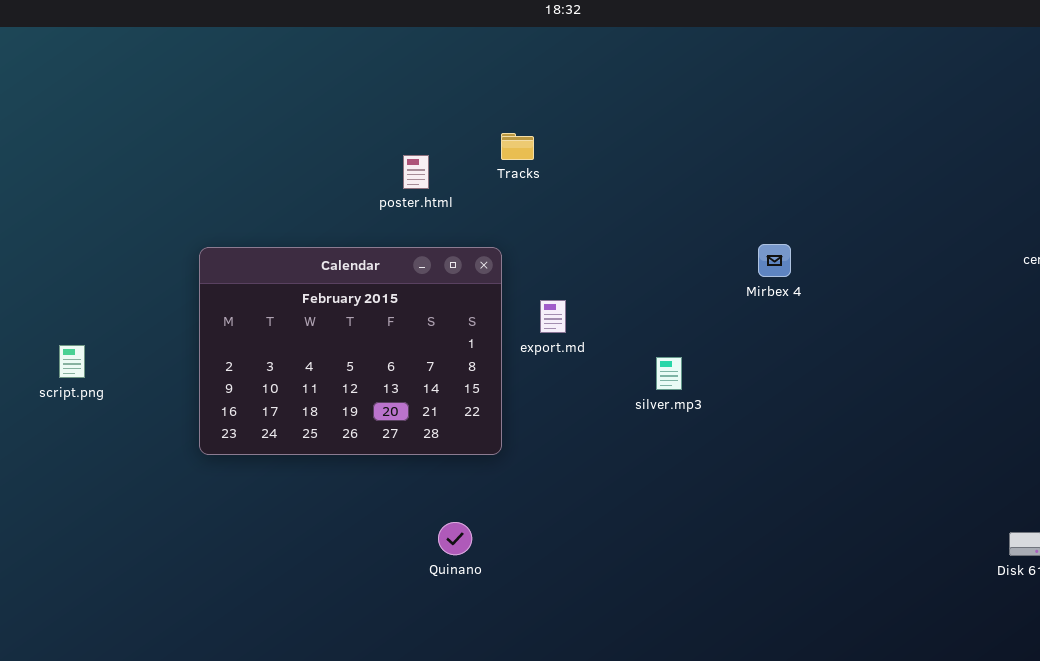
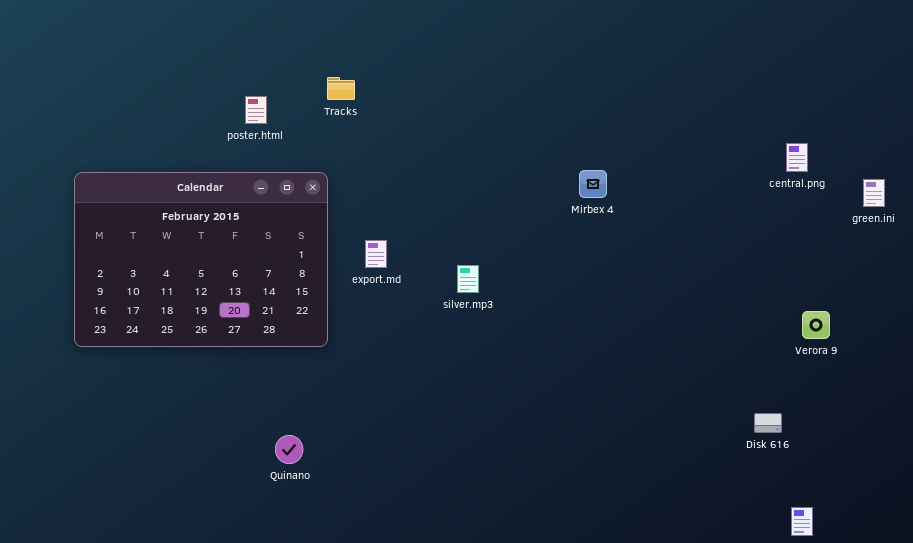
Mirbex 4: [758,244,791,277] -> [579,170,607,198], moved
export.md: [540,300,566,333] -> [365,240,387,268], moved
Quinano: [438,522,472,555] -> [275,435,303,464], moved

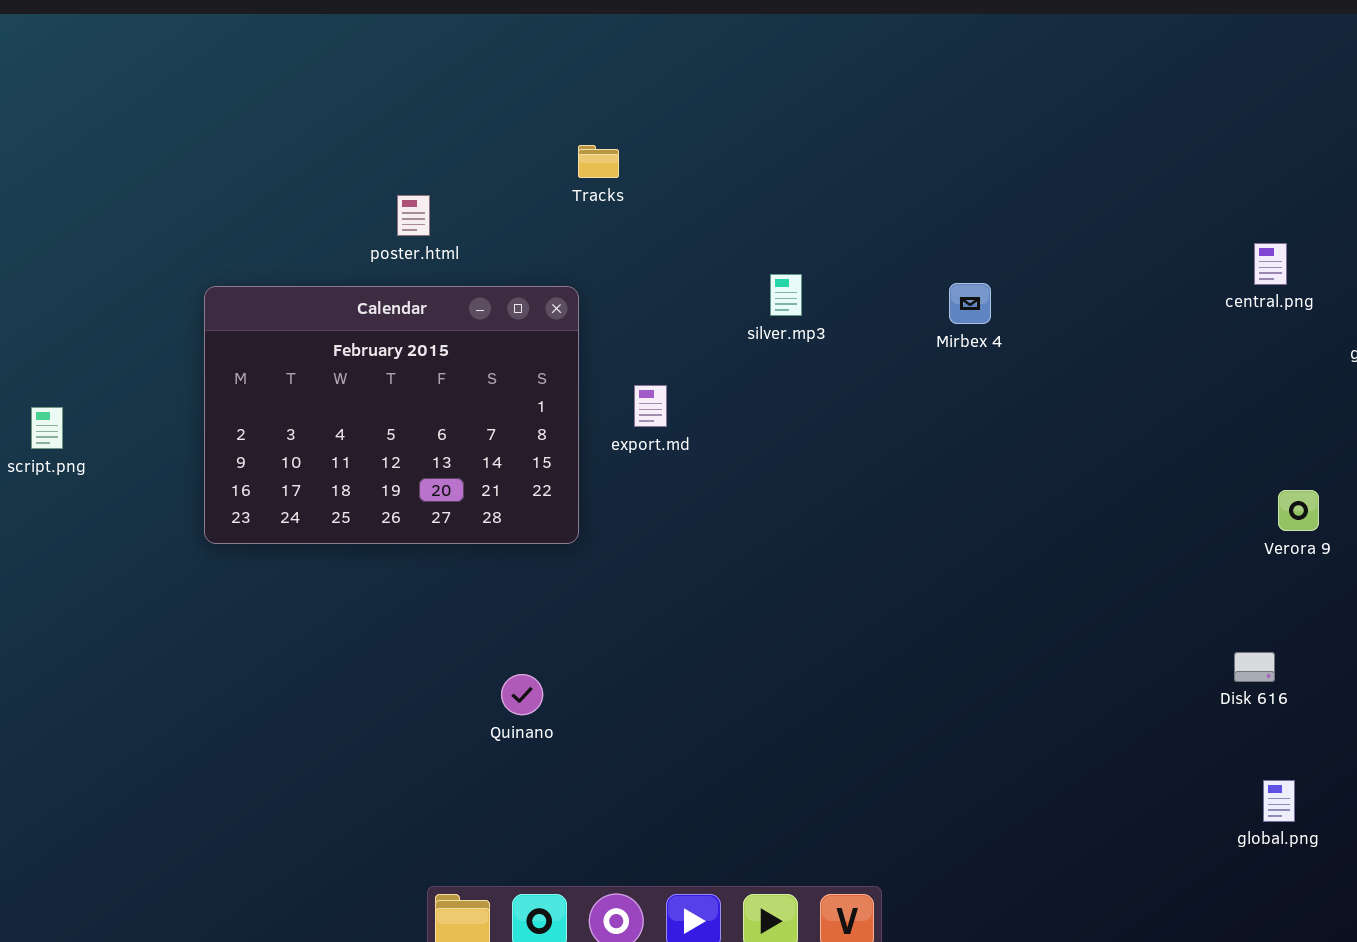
poster.html: [245,96,267,124] -> [397,195,430,236], moved
silver.mp3: [457,265,479,293] -> [770,274,802,316], moved
Disk 616: [754,413,782,433] -> [1234,652,1275,682], moved

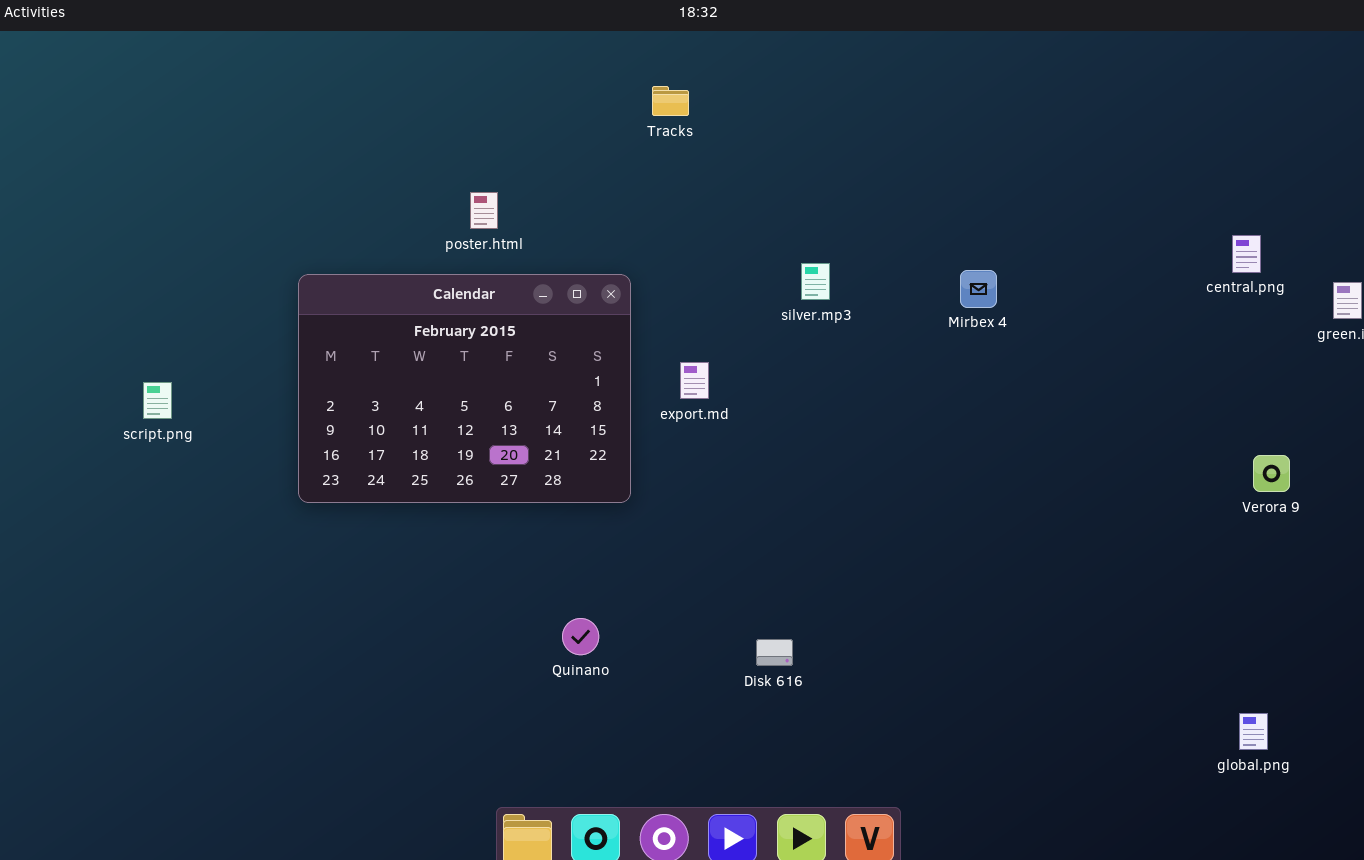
Tracks: [578,145,619,178] -> [652,86,689,116], moved
Disk 616: [1234,652,1275,682] -> [756,639,793,666], moved

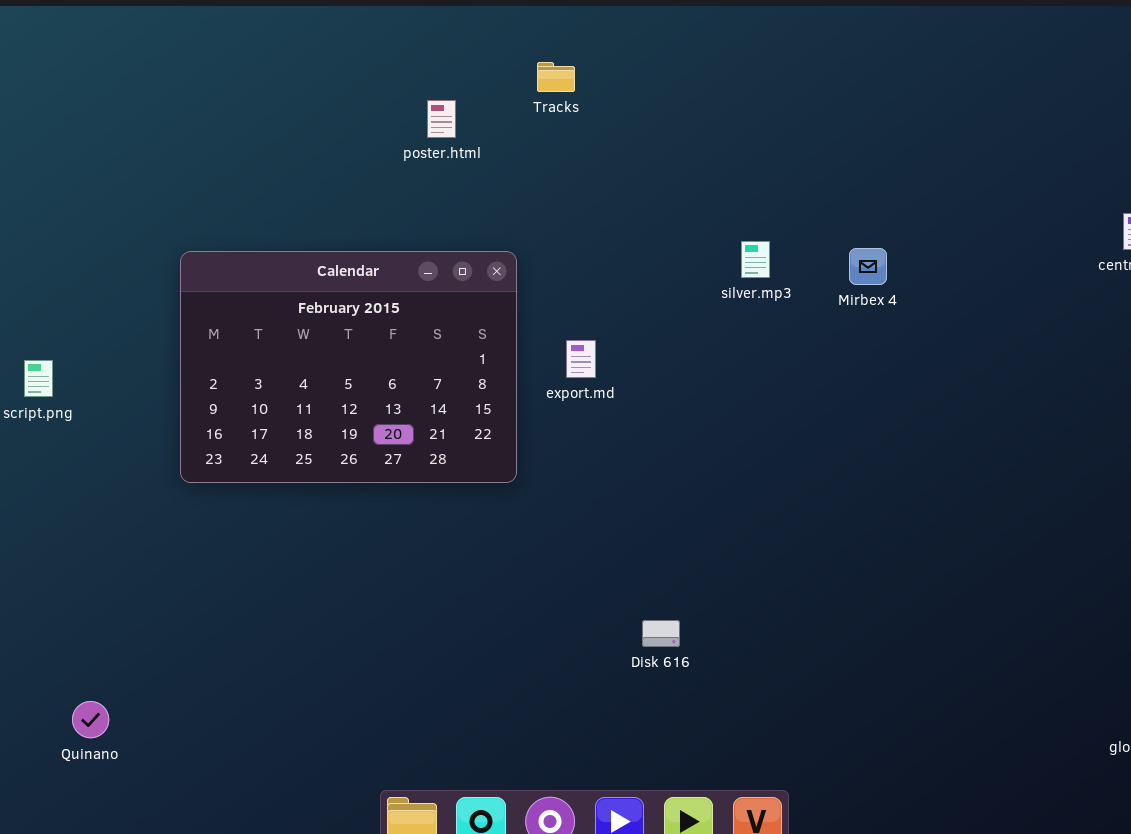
poster.html: [470,192,498,229] -> [427,100,456,138], moved
silver.mp3: [801,263,830,300] -> [741,241,770,278], moved
Quinano: [562,618,599,655] -> [72,701,109,738], moved

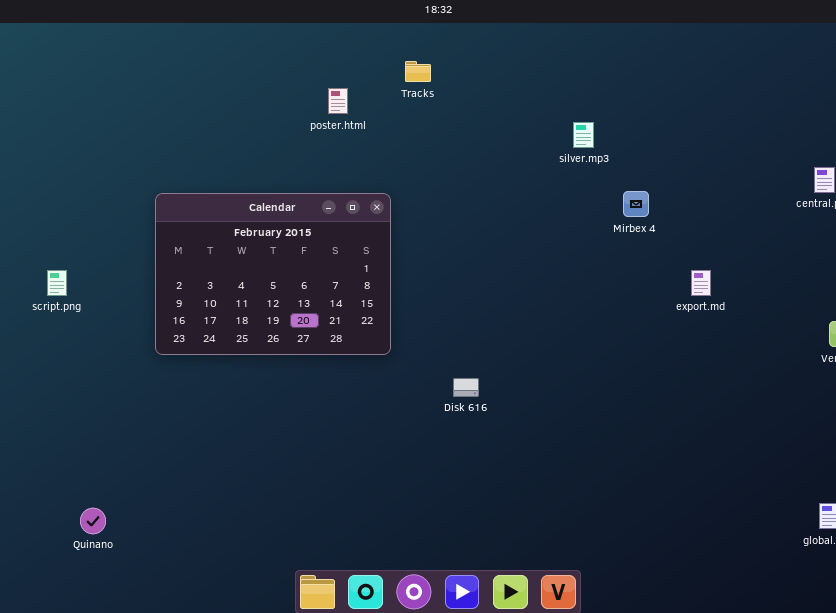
silver.mp3: [741,241,770,278] -> [573,122,594,148], moved
export.md: [566,340,596,378] -> [691,270,711,296], moved
Disk 616: [642,620,680,647] -> [453,378,479,397], moved

